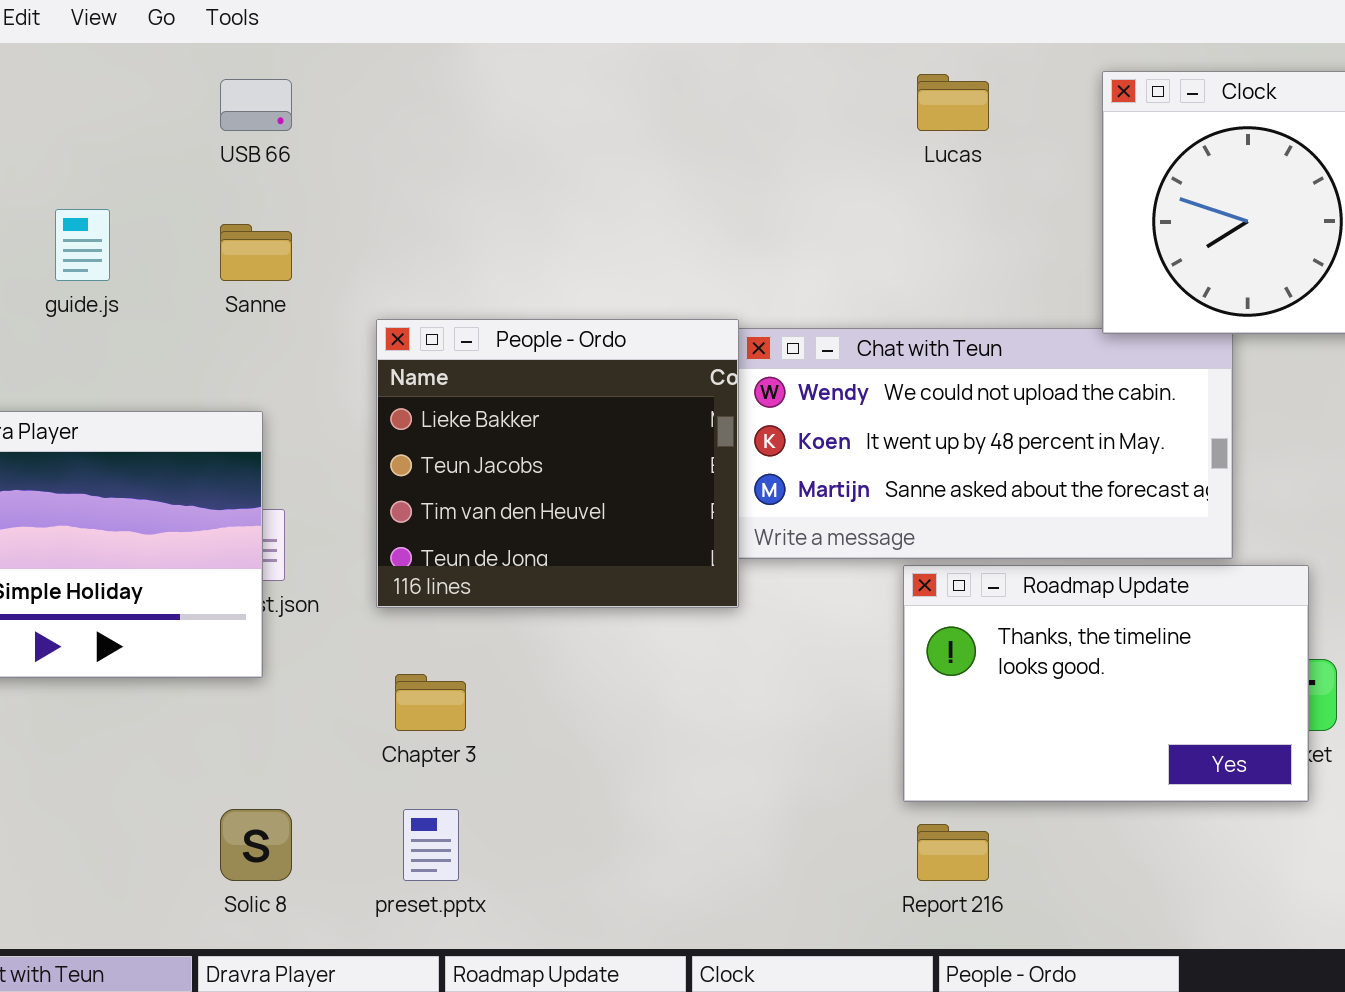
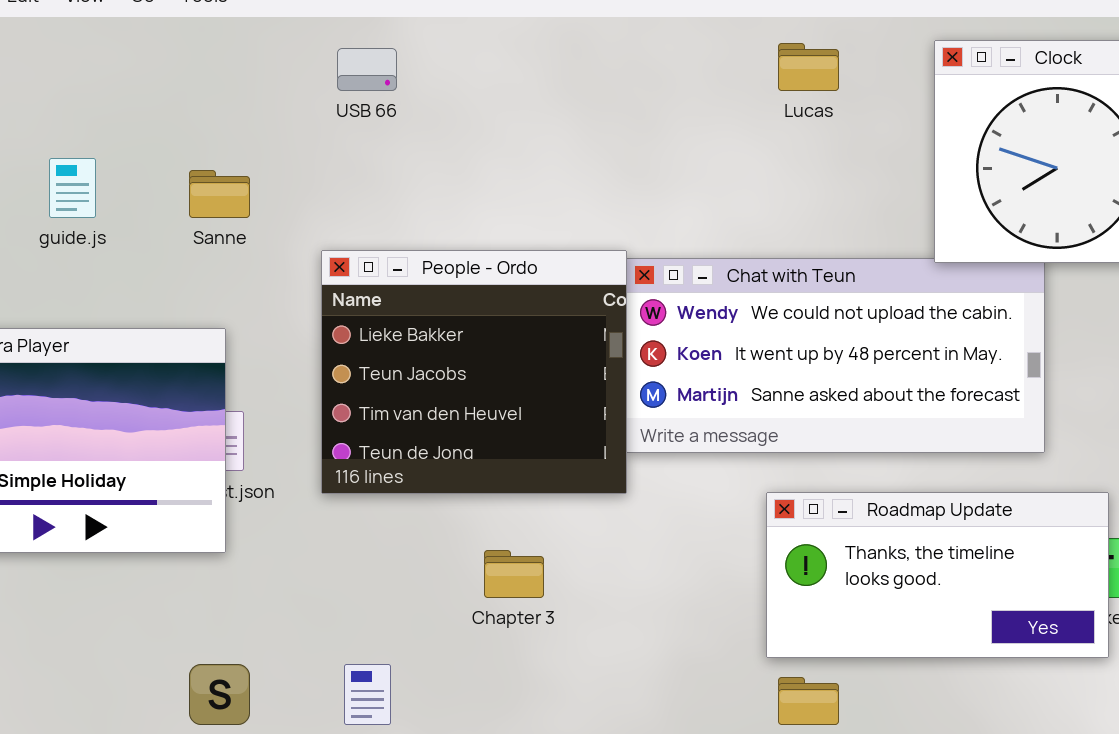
USB 66: [220,79,292,131] -> [337,48,397,91], moved
Roadmap Update: [903,565,1309,802] -> [766,492,1109,658], resized
Chapter 3: [395,674,466,731] -> [484,550,544,598], moved

